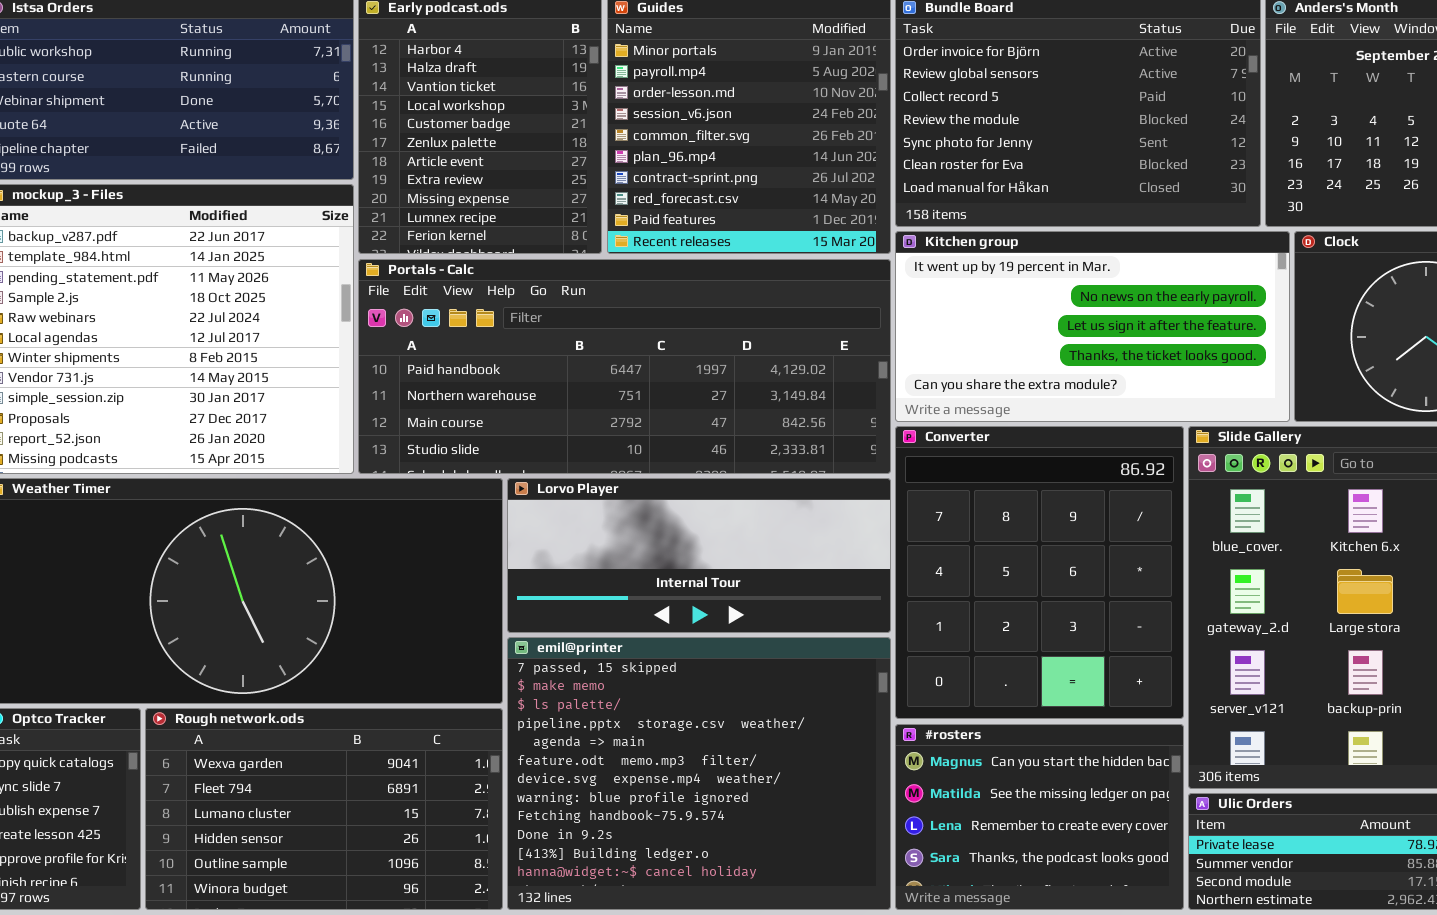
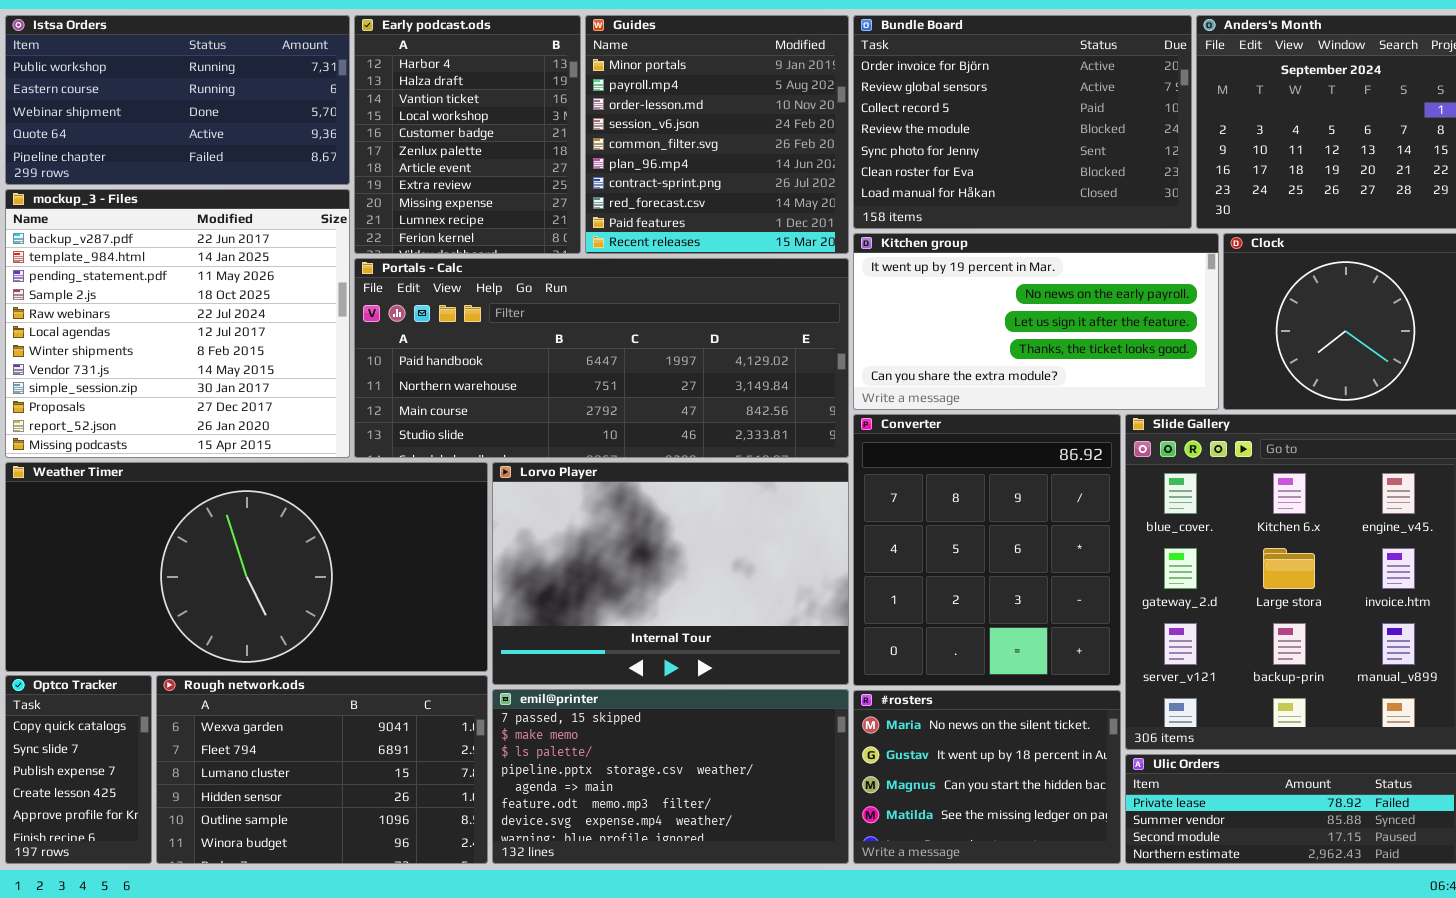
Lorvo Player: [507,478,891,633] -> [492,462,849,685], resized
emil@printer: [507,637,891,910] -> [492,689,849,864], resized
#rosters: [895,724,1184,910] -> [853,690,1121,864], scrolled up 2 rows

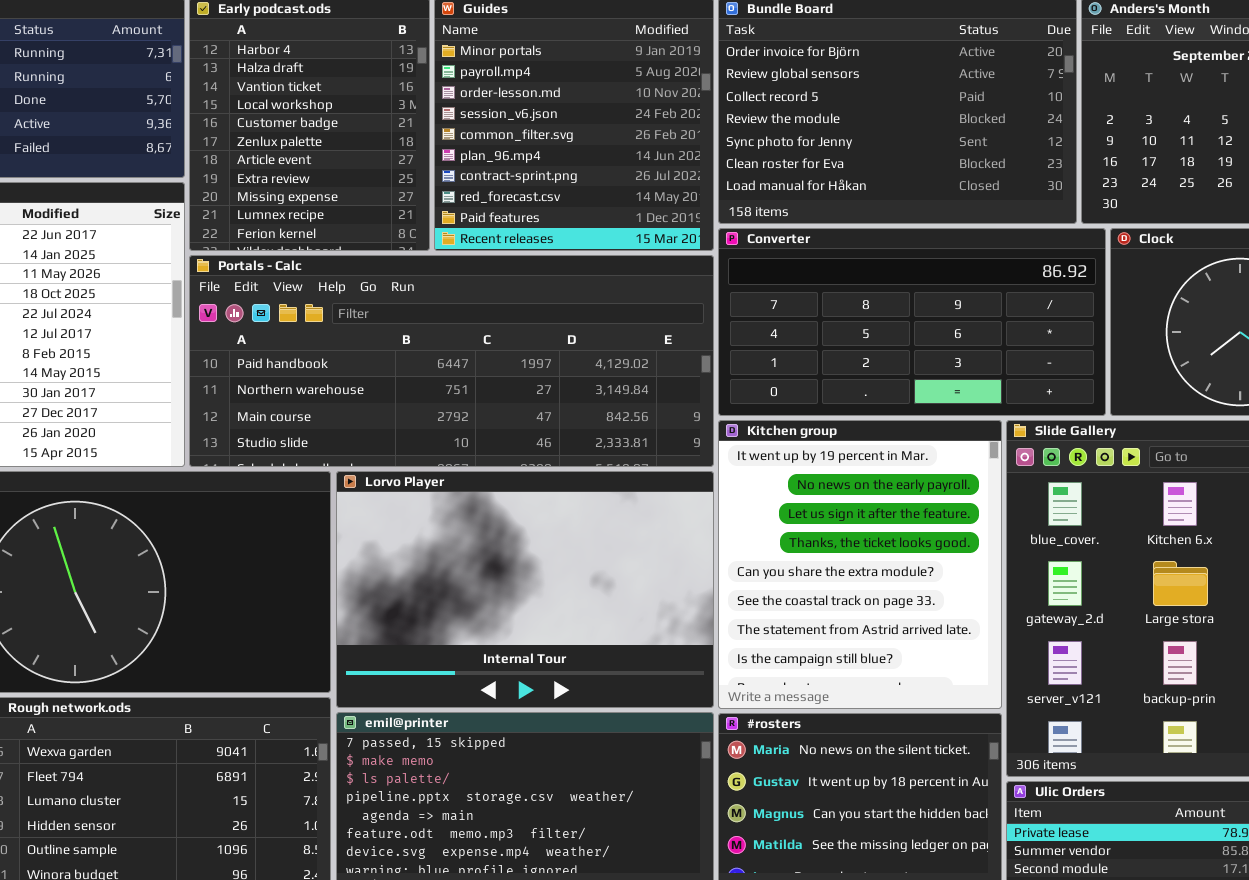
Kitchen group: [853,233,1219,410] -> [718,420,1002,709], moved, resized
Converter: [853,414,1121,686] -> [718,228,1106,416], moved, resized

